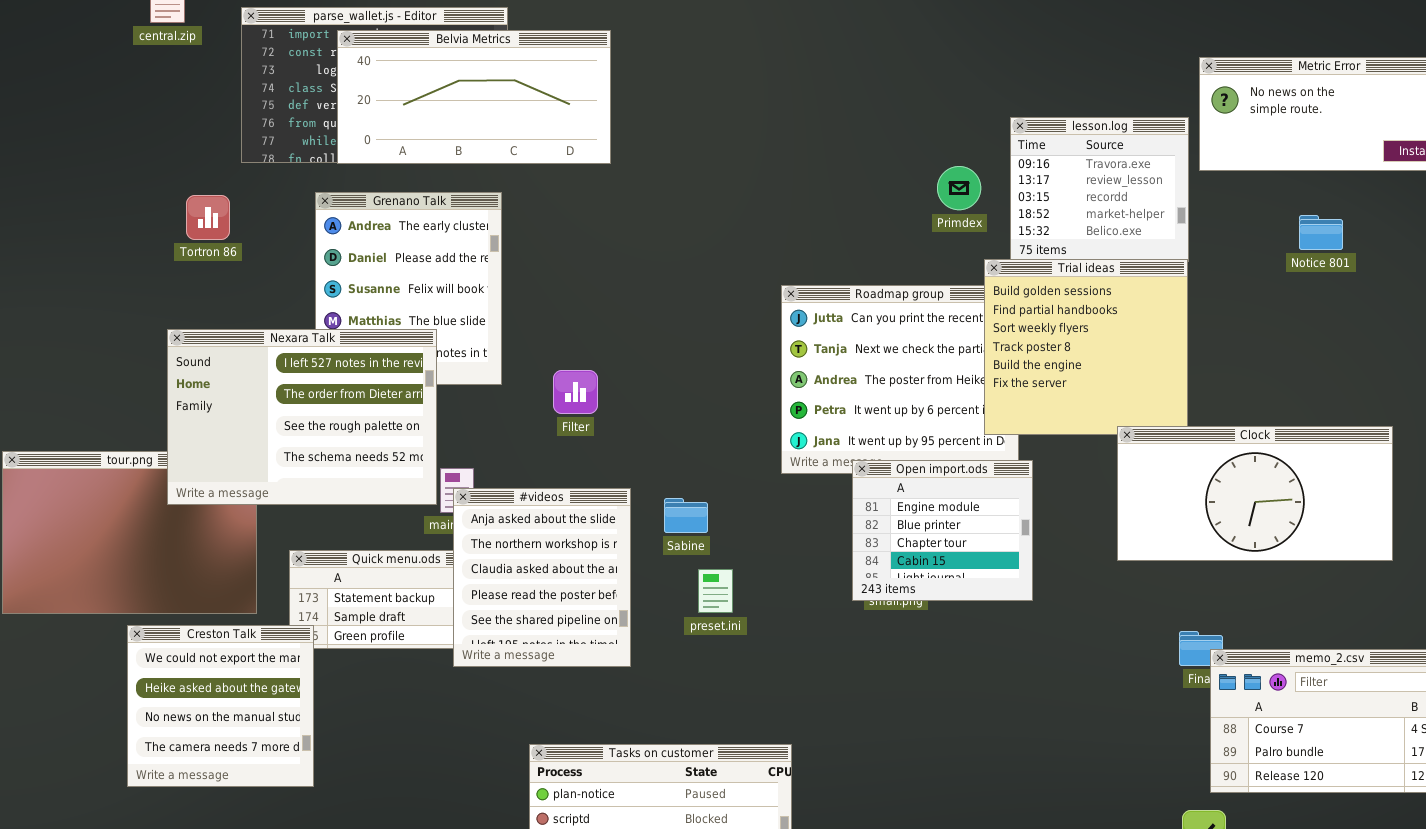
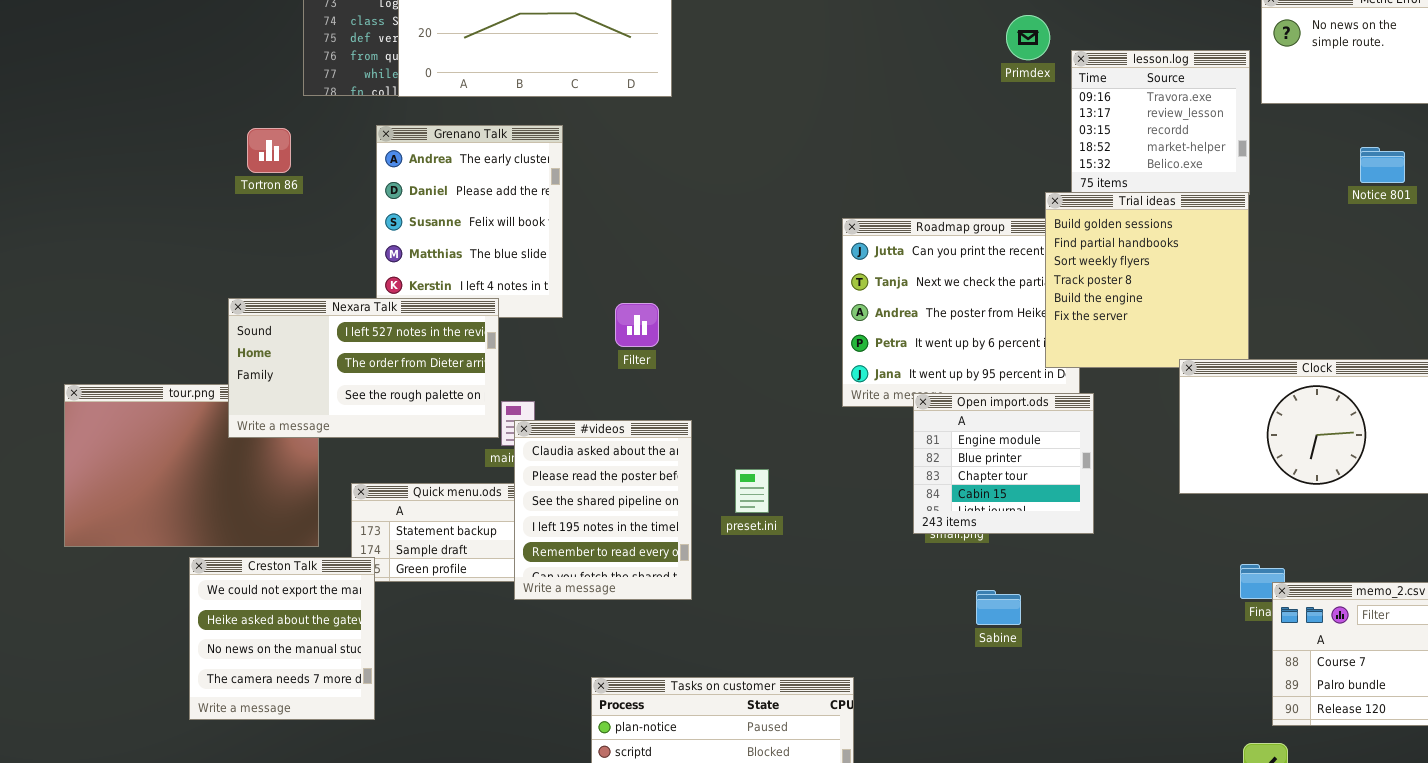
Primdex: [937,166,981,210] -> [1006,15,1050,60], moved
Nexara Talk: [167,329,437,505] -> [228,298,499,438], resized
#videos: [453,488,631,667] -> [514,420,692,600], scrolled down 2 rows
Sabine: [664,498,708,533] -> [976,590,1021,625], moved
preset.ini: [698,569,733,613] -> [735,469,769,513], moved

